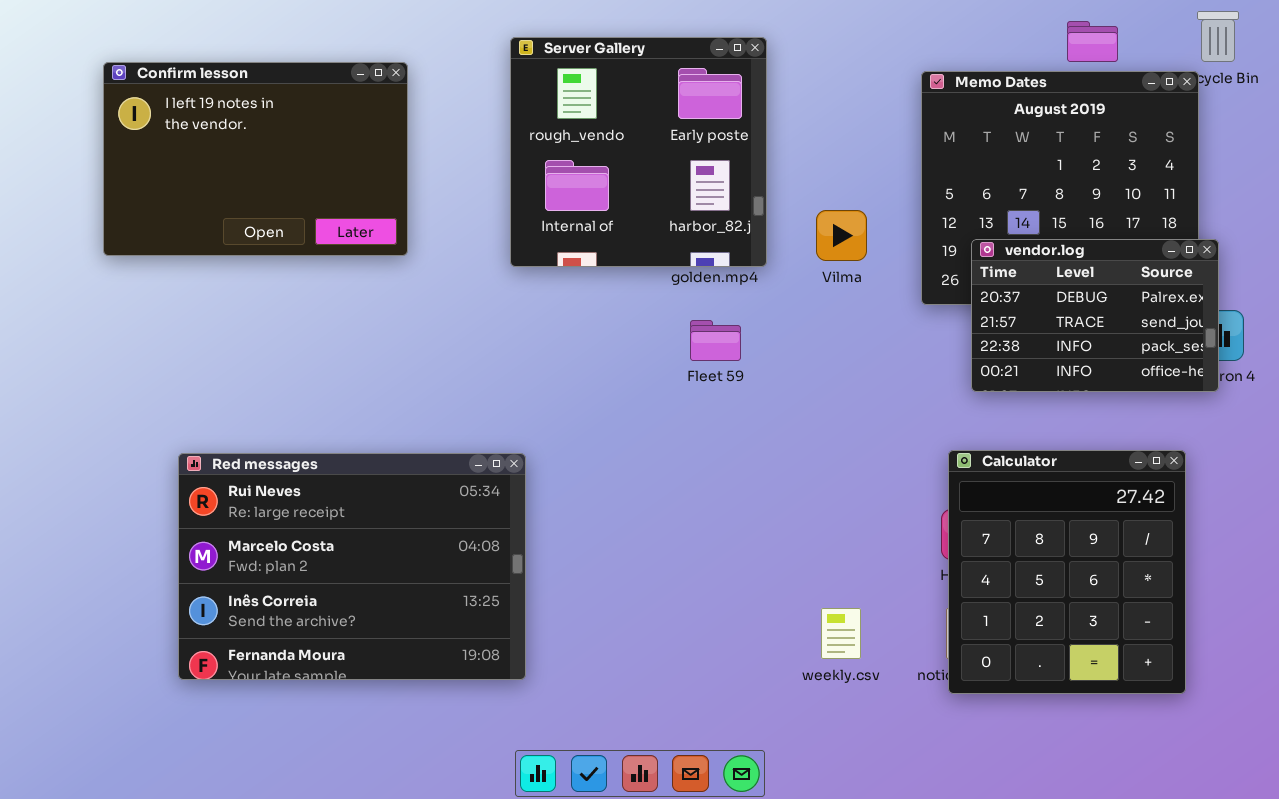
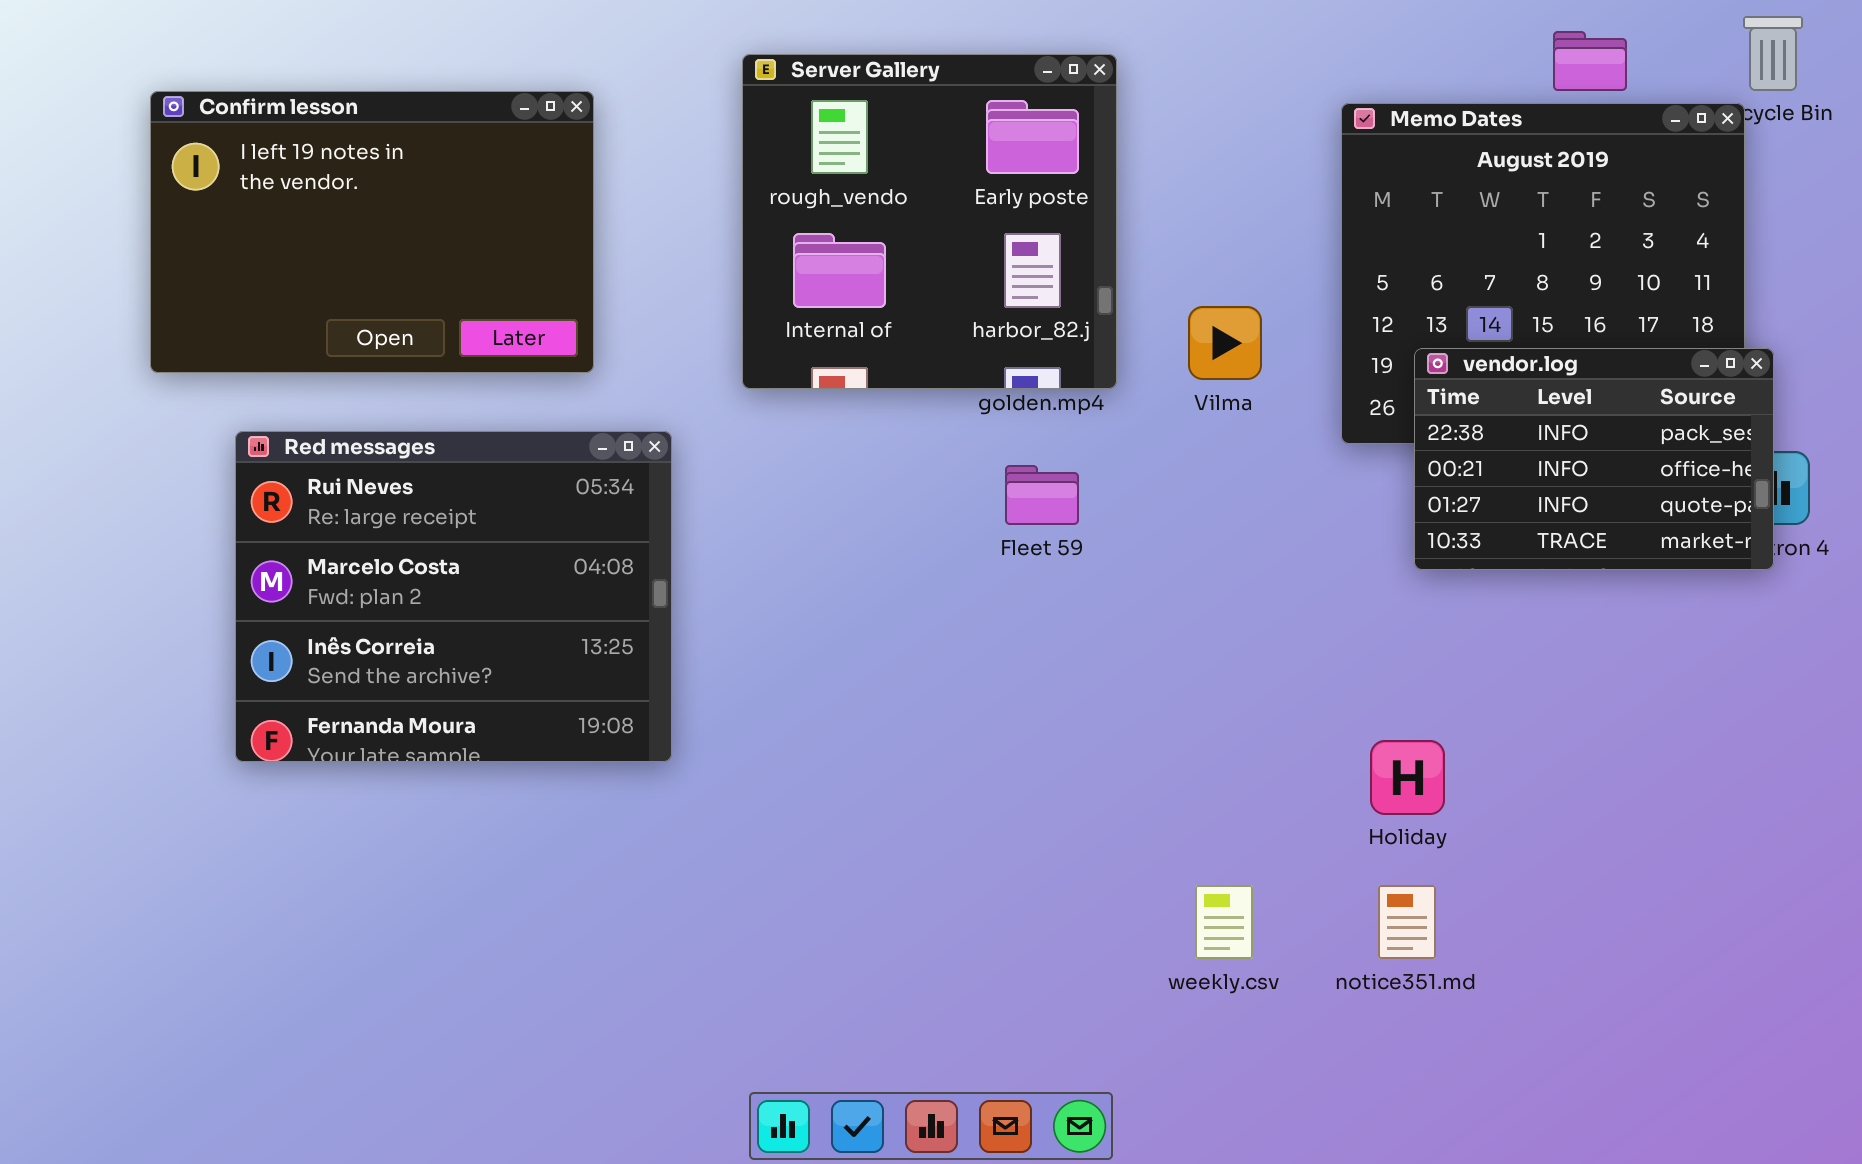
vendor.log: [971,239,1219,392] -> [1414,348,1774,570], scrolled down 2 rows
Calculator: [948,450,1186,694] -> none, closed
Red messages: [178,453,526,680] -> [235,431,672,762], moved, resized

